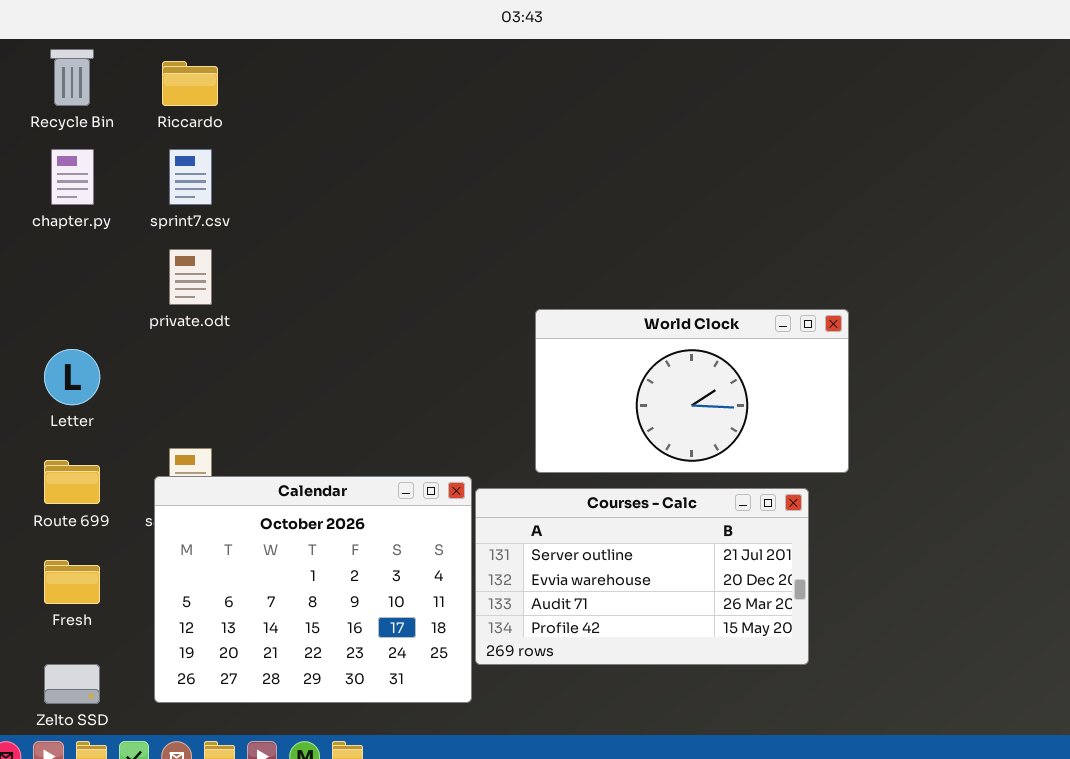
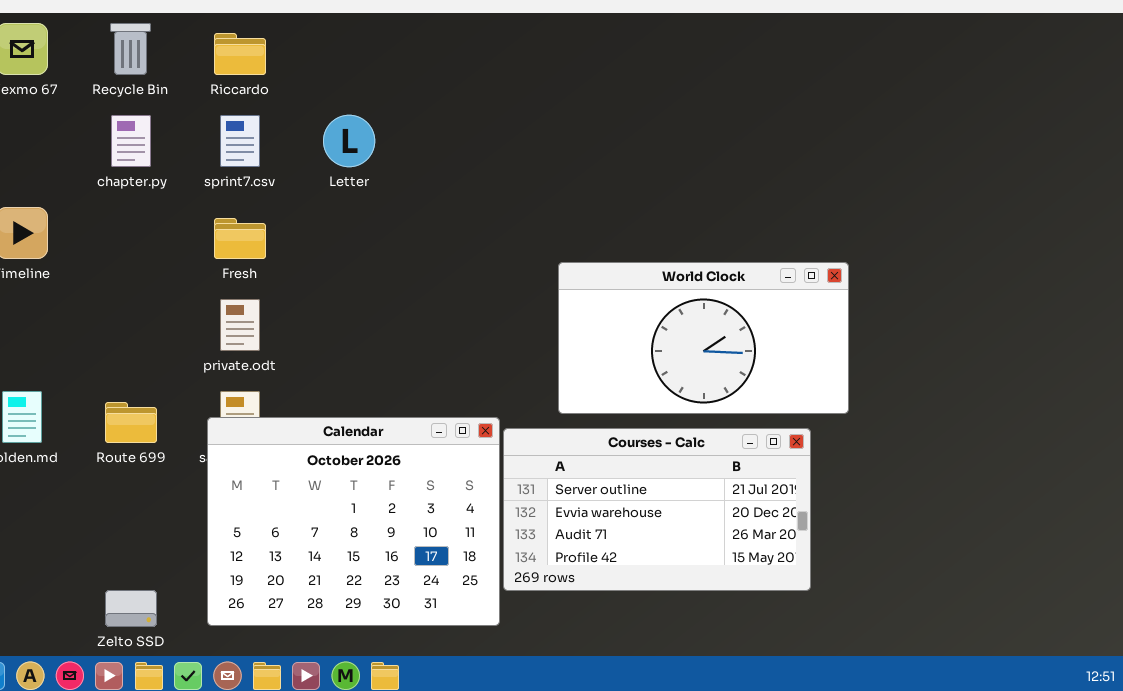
private.odt: [169,249,212,305] -> [220,299,260,351], moved
Letter: [44,349,100,405] -> [323,115,375,167], moved
Fresh: [44,560,100,604] -> [214,218,266,259], moved

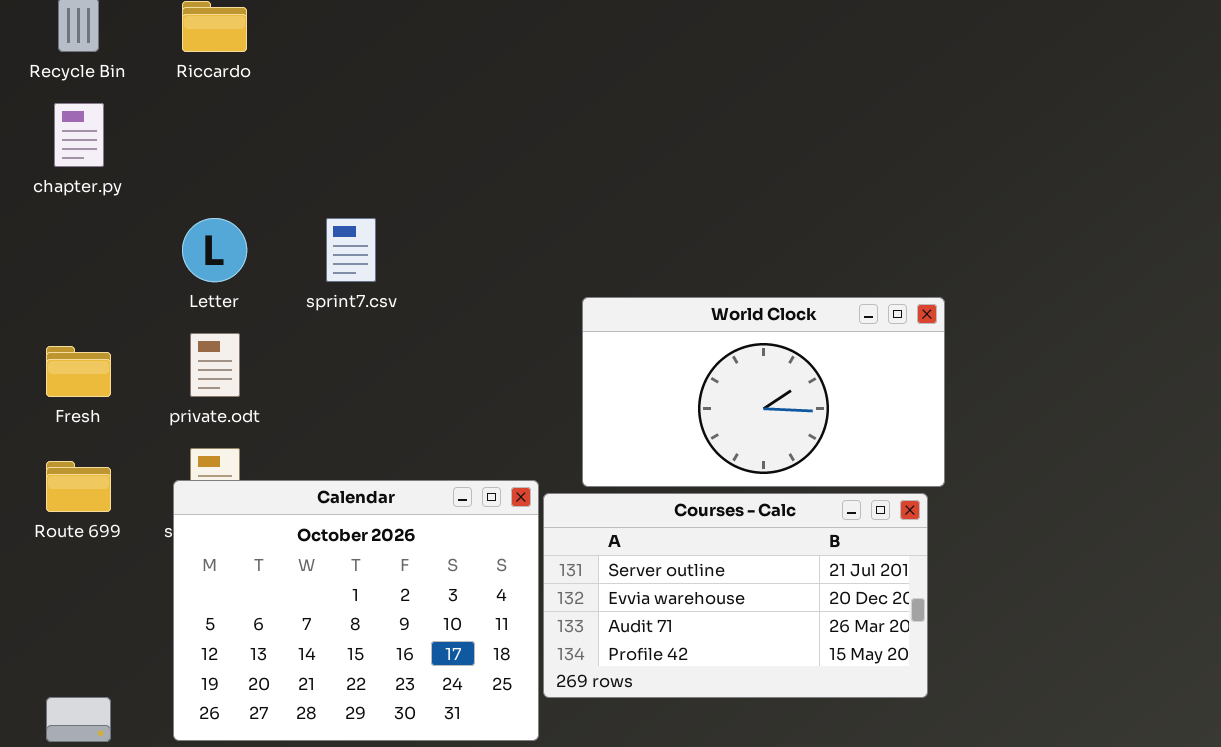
sprint7.csv: [220,115,260,167] -> [326,218,376,282], moved
Letter: [323,115,375,167] -> [182,218,247,282], moved
Fresh: [214,218,266,259] -> [46,346,111,397], moved
World Clock: [558,262,849,414] -> [582,297,945,487], moved

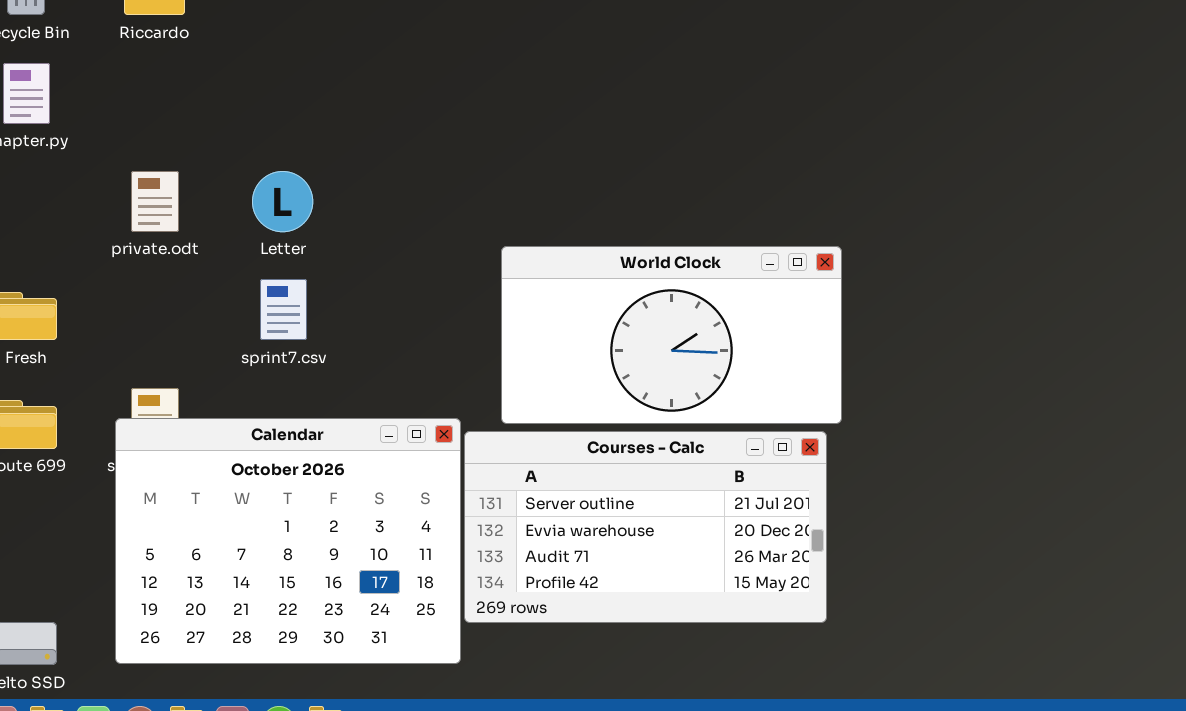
Letter: [182,218,247,282] -> [252,171,313,232], moved
sprint7.csv: [326,218,376,282] -> [260,279,307,340], moved
private.odt: [190,333,240,397] -> [131,171,179,232], moved

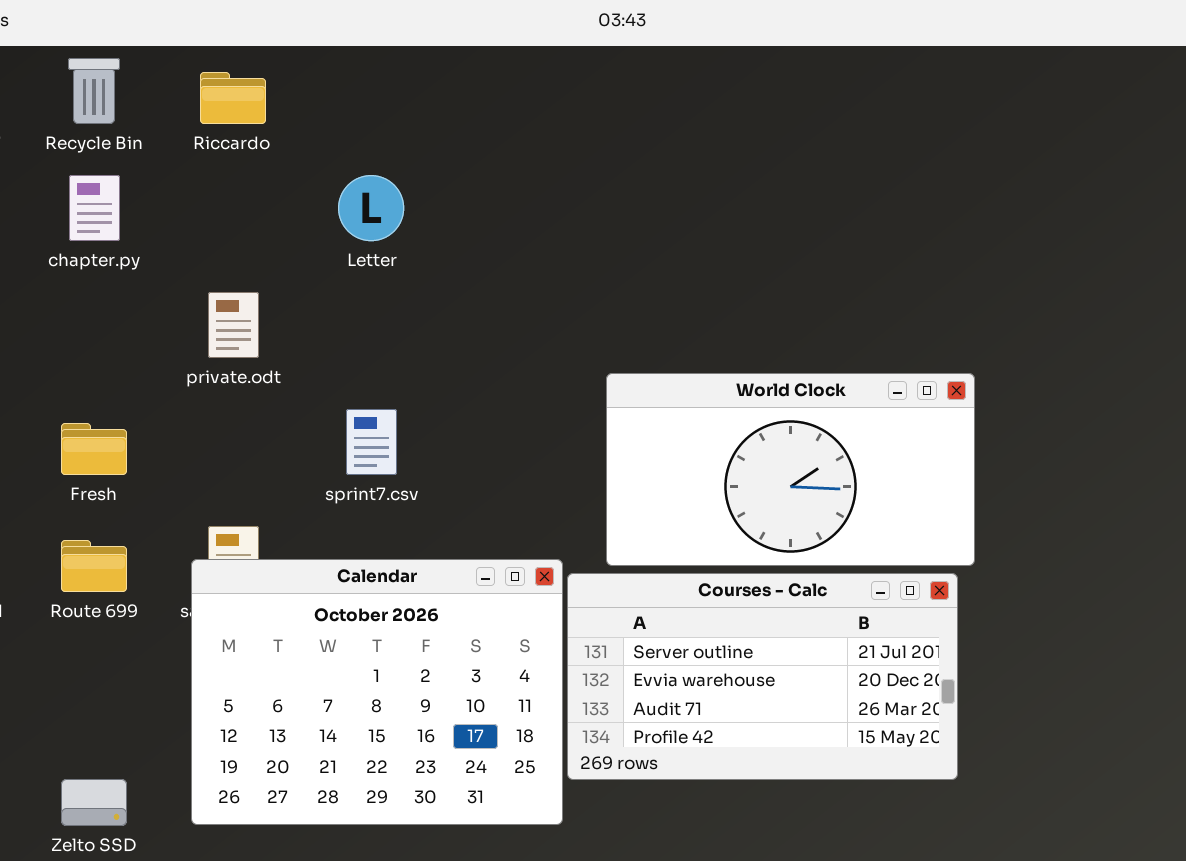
Letter: [252,171,313,232] -> [338,175,404,241], moved

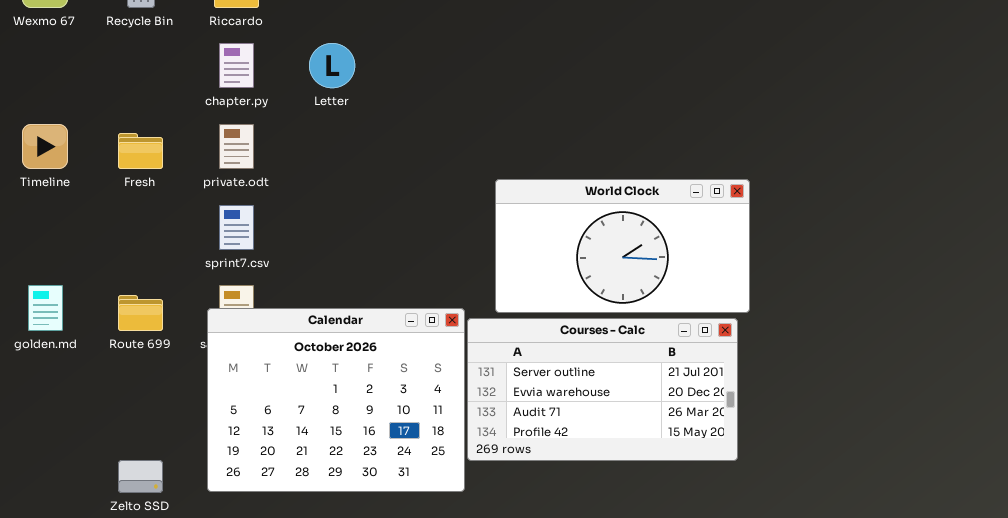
chapter.py: [69,175,120,241] -> [219,43,254,88], moved
sprint7.csv: [346,409,397,475] -> [219,205,254,250], moved
Fresh: [61,423,127,475] -> [118,133,163,169], moved

